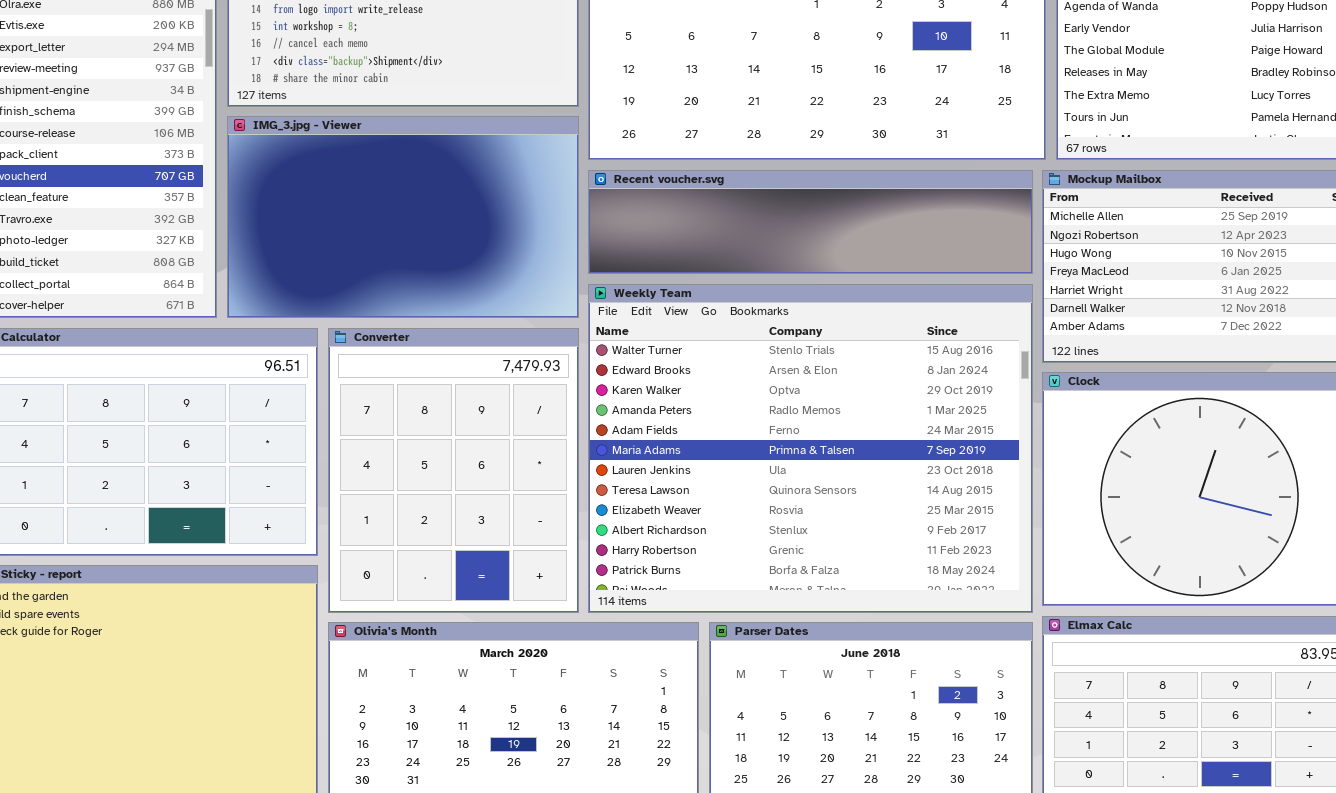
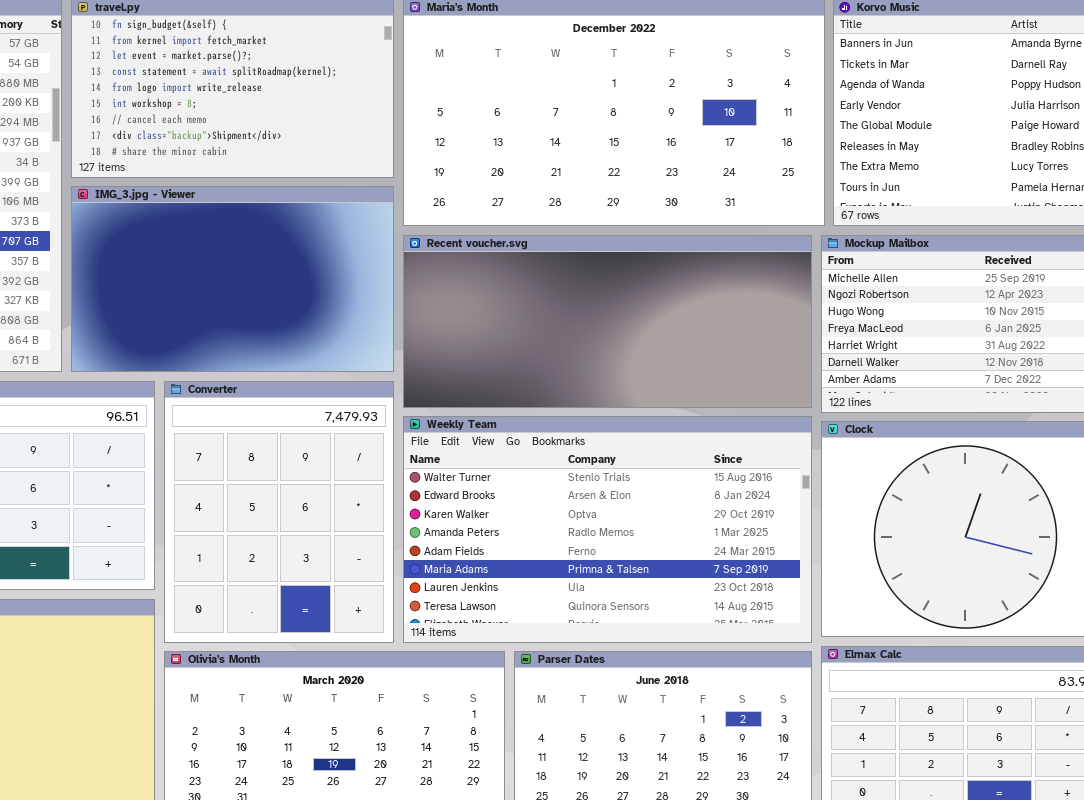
Recent voucher.svg: [588,170,1033,274] -> [403,235,812,408], resized
Weekly Team: [588,284,1033,613] -> [403,416,812,643], resized

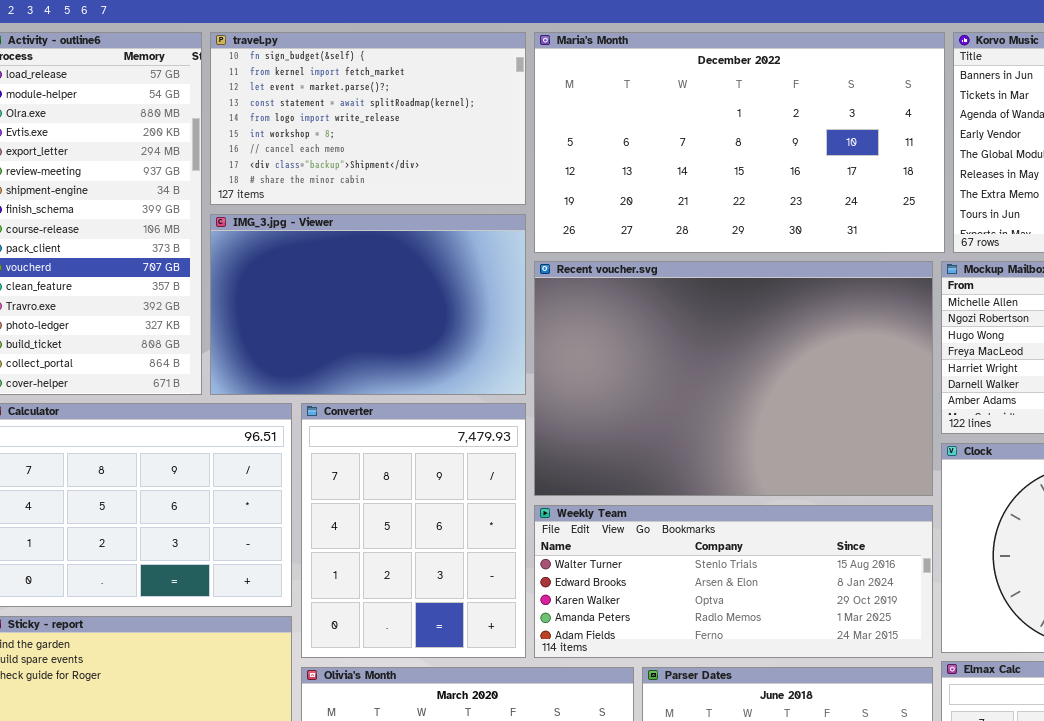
Recent voucher.svg: [403,235,812,408] -> [534,261,933,496], resized
Weekly Team: [403,416,812,643] -> [534,505,933,658], resized

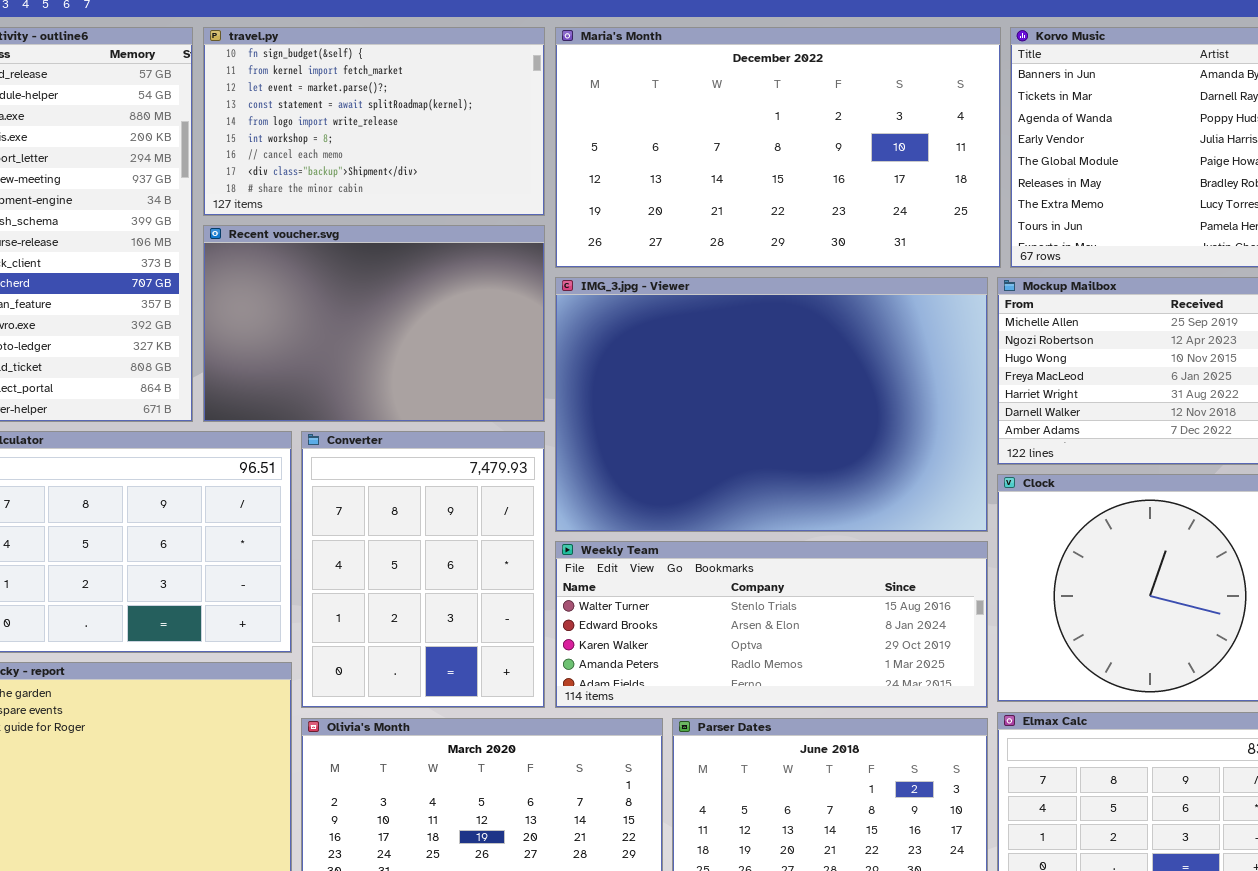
IMG_3.jpg - Viewer: [210,214,526,395] -> [555,277,988,532], moved, resized
Recent voucher.svg: [534,261,933,496] -> [203,225,545,422], moved, resized

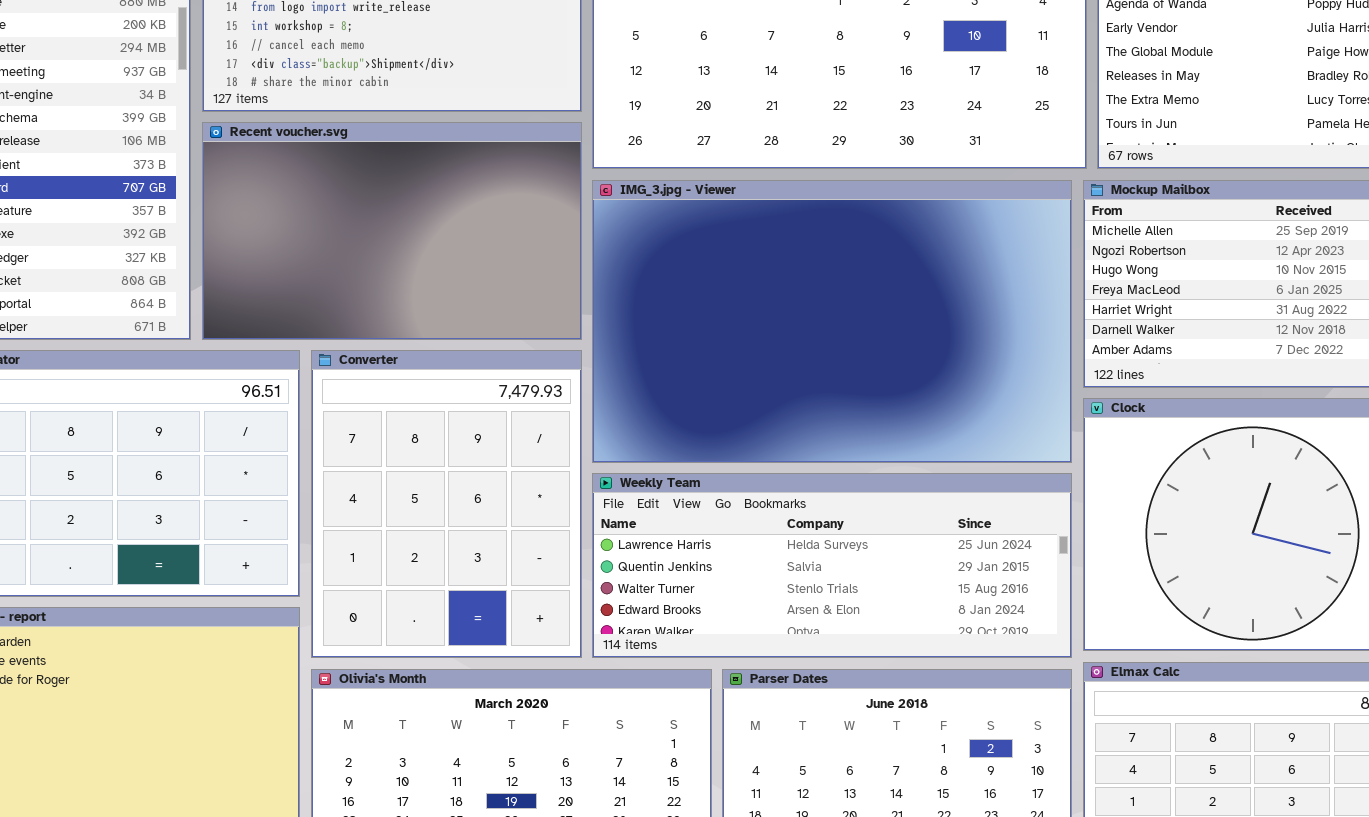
Weekly Team: [555,541,988,708] -> [592,473,1072,658], scrolled up 2 rows

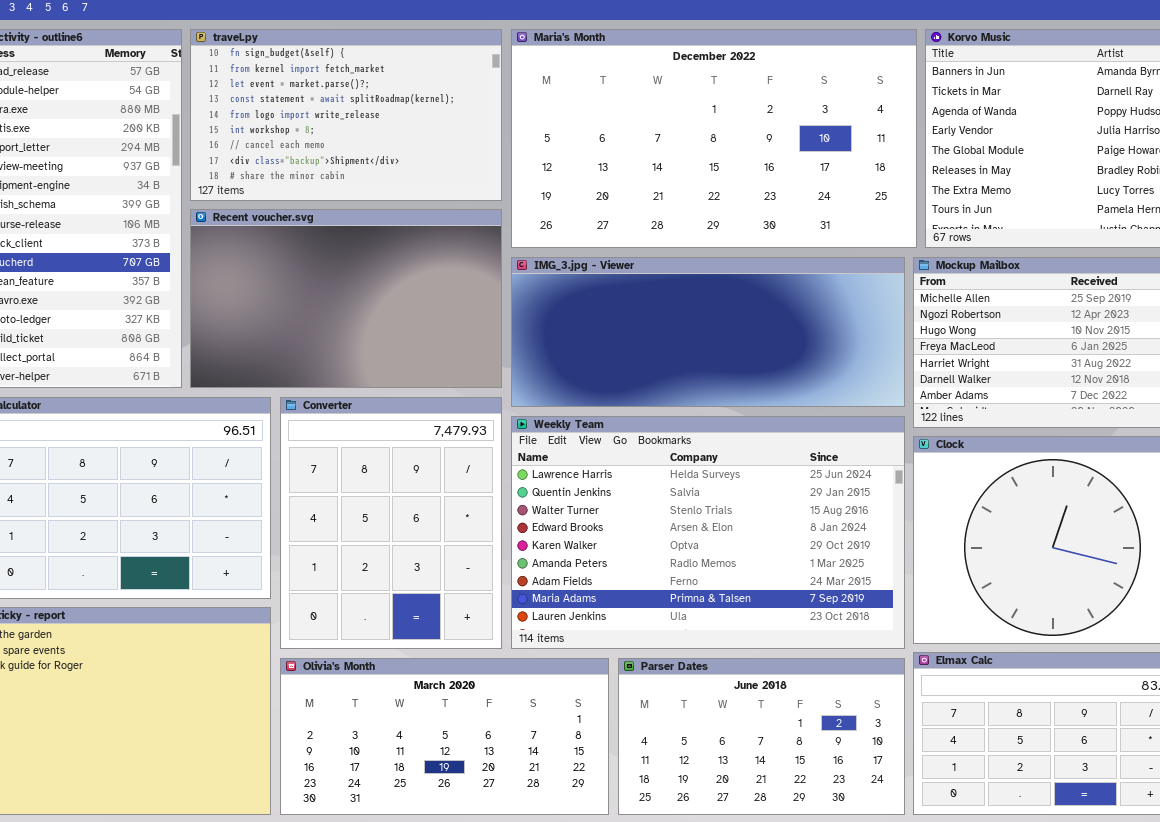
IMG_3.jpg - Viewer: [592,180,1072,463] -> [511,257,905,407], resized
Weekly Team: [592,473,1072,658] -> [511,416,905,649], resized

